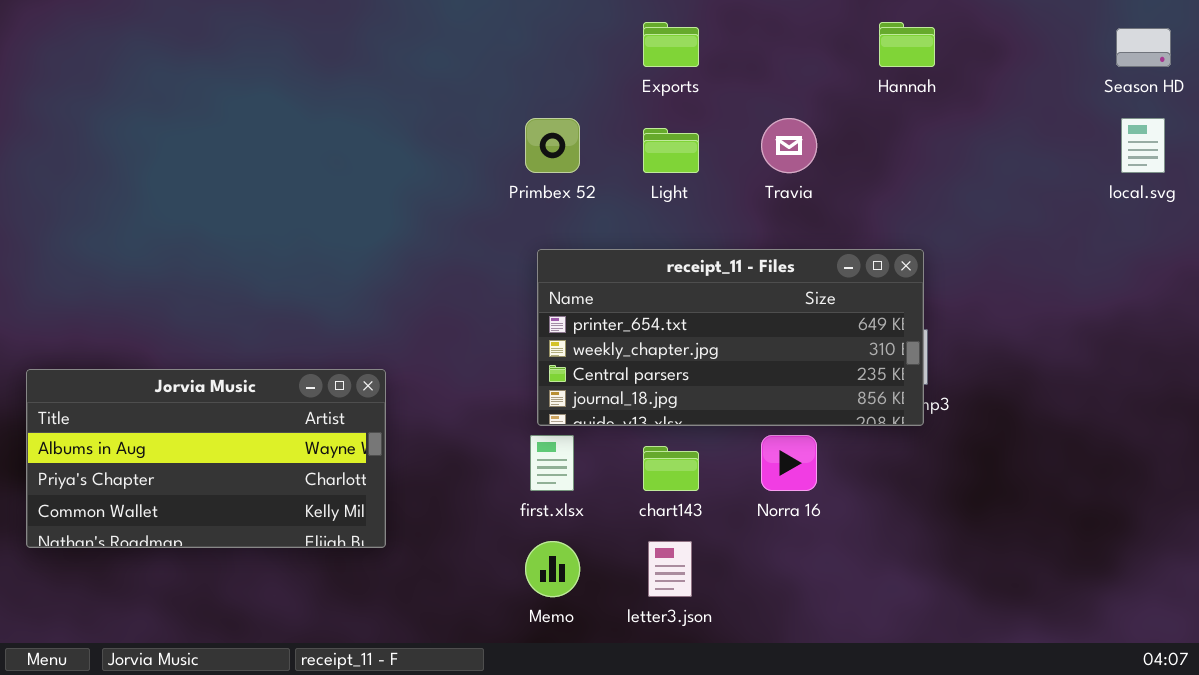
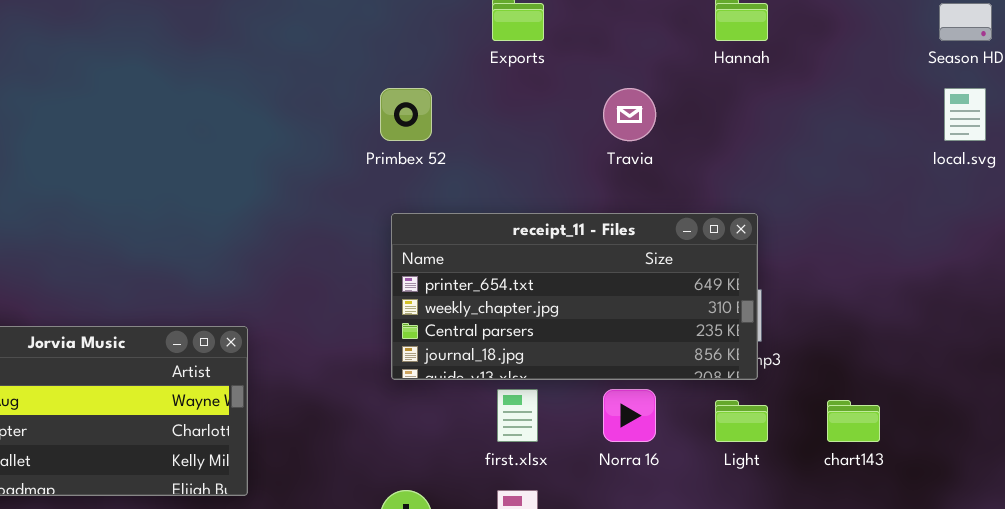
Light: [643,128,699,173] -> [715,400,768,442], moved
first.xlsx: [530,435,574,491] -> [497,389,538,442], moved
chart143: [643,446,699,491] -> [827,400,880,442], moved

